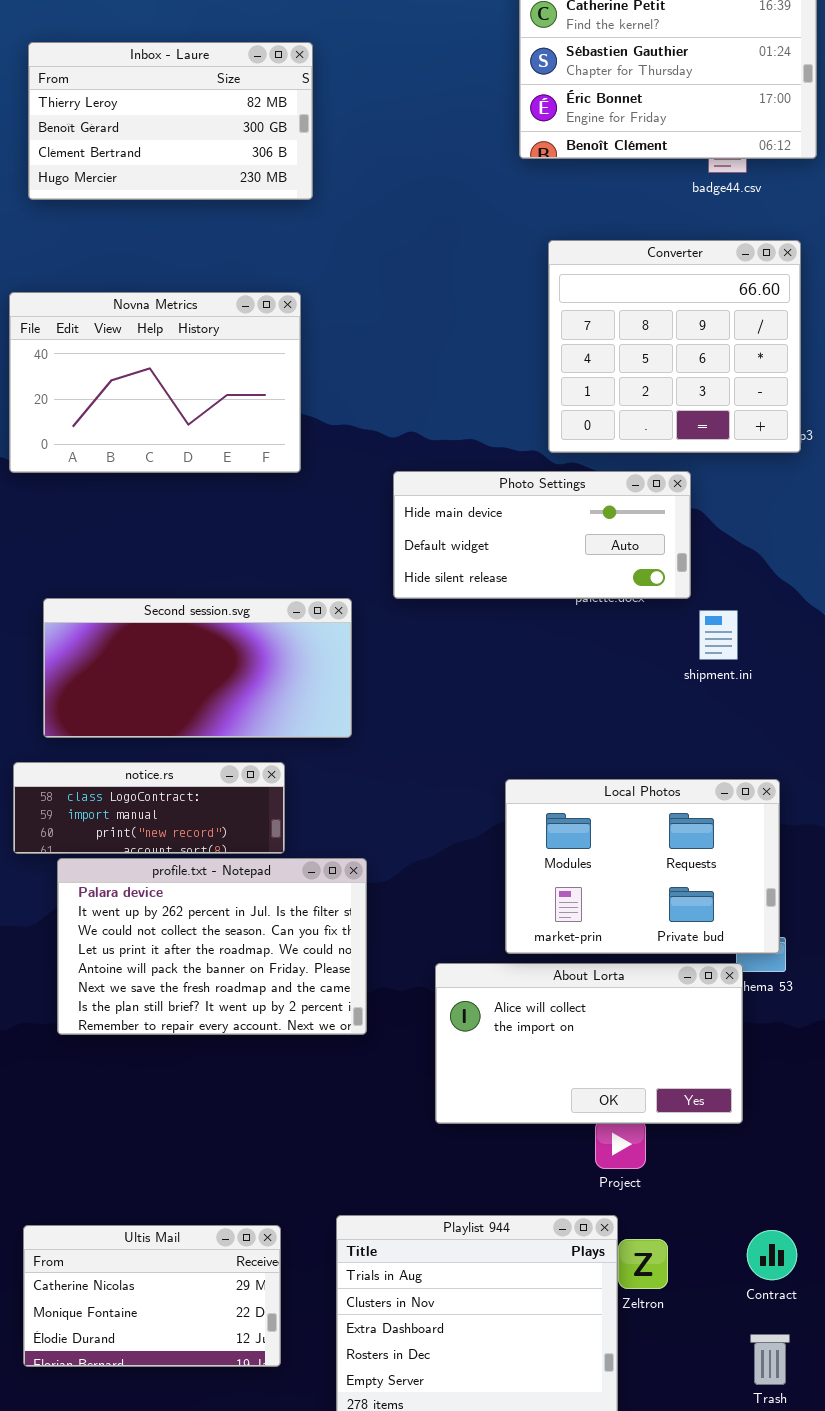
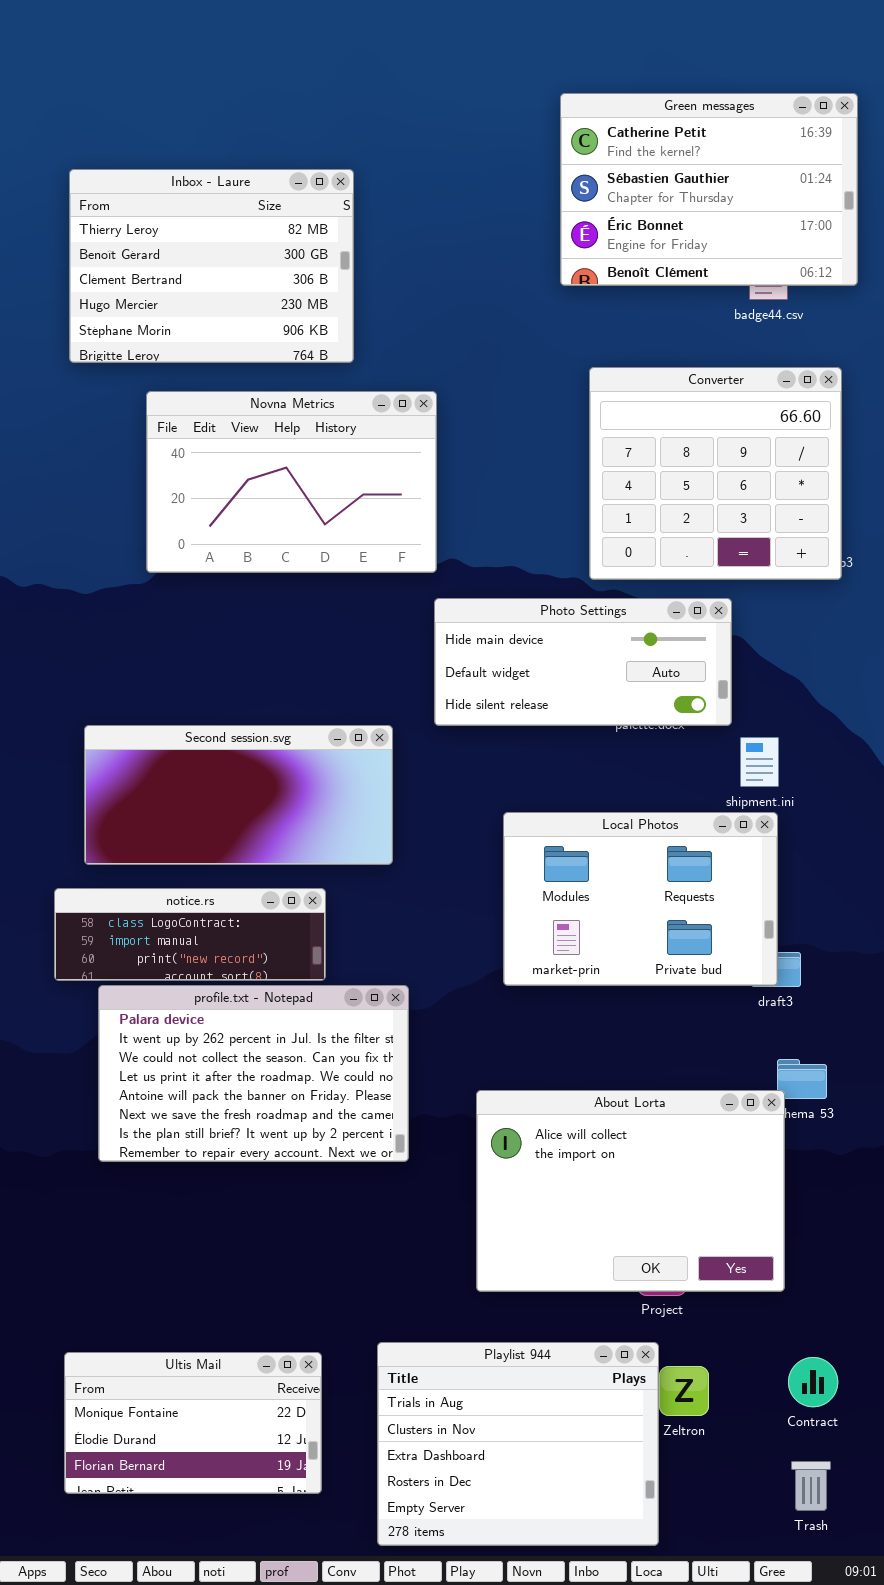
Inbox - Laure: [28,42,313,200] -> [69,169,354,363], resized
Novna Metrics: [9,292,301,473] -> [146,391,437,573], moved
Local Photos: [505,779,780,954] -> [503,812,778,986], moved
About Lorta: [435,963,743,1124] -> [476,1090,785,1292], resized
Ultis Mail: [23,1225,281,1367] -> [64,1352,322,1494], scrolled down 1 row

